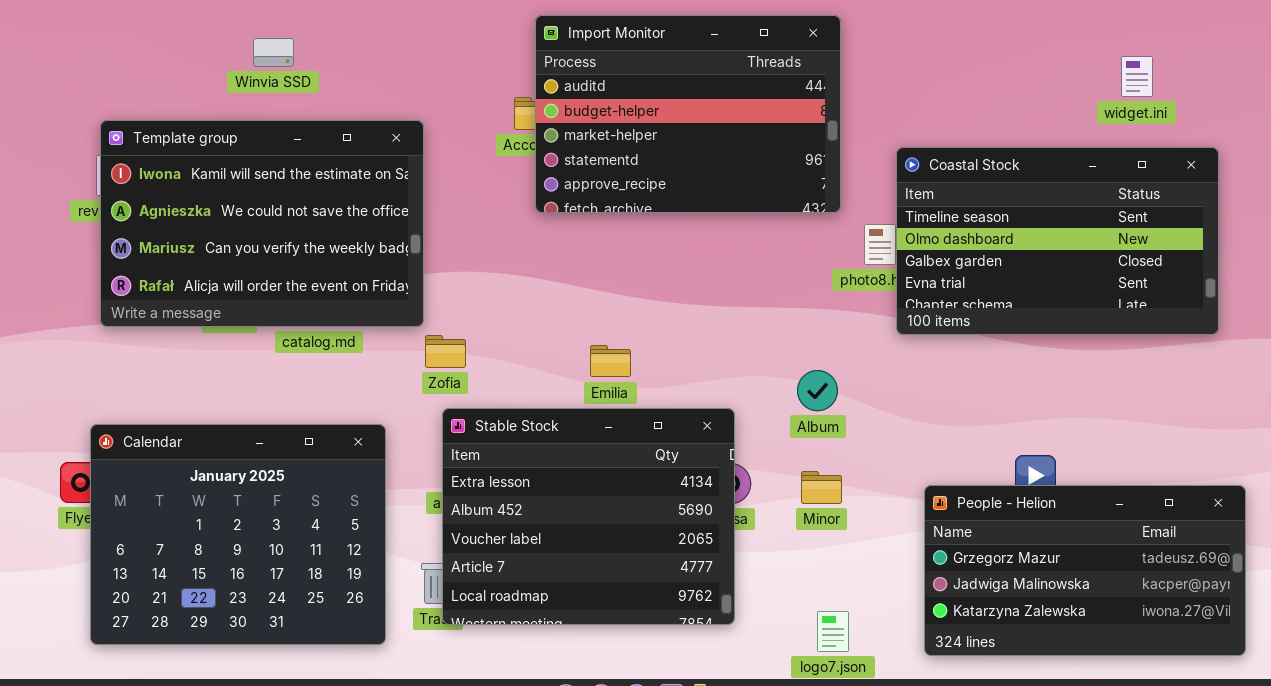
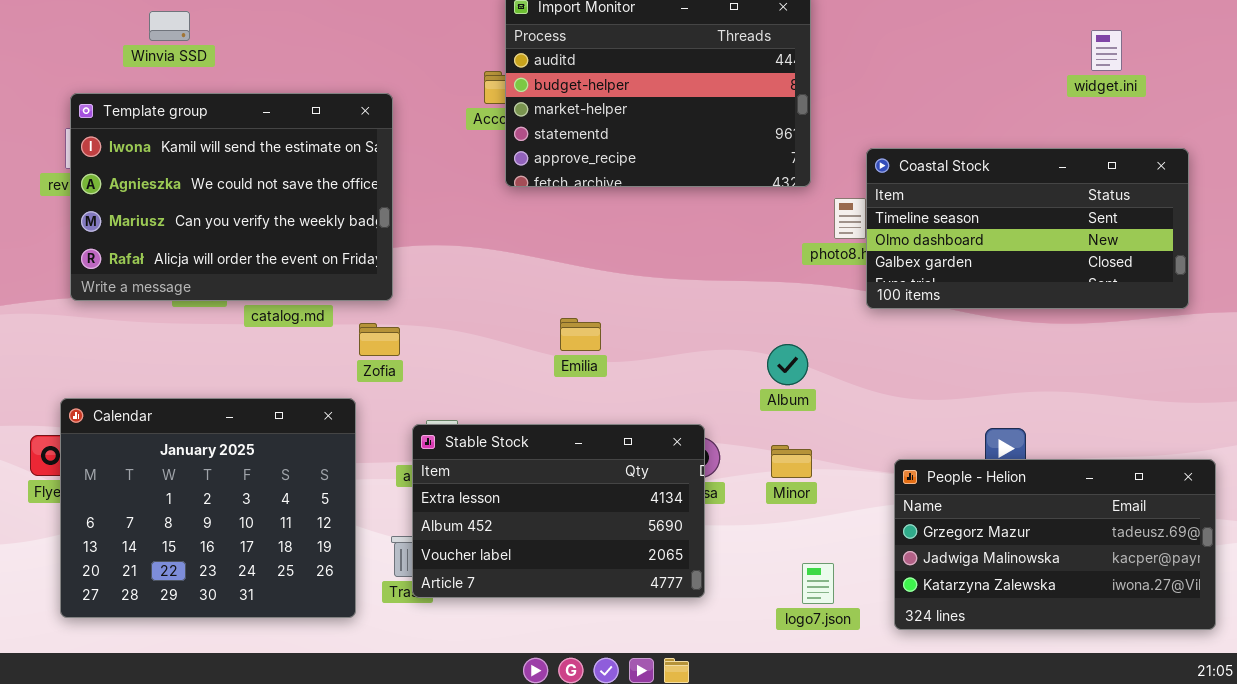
Winvia SSD: [253,38,294,67] -> [149,11,190,41], moved
Coastal Stock: [896,147,1219,335] -> [866,148,1189,309], resized
Zofia: [425,335,466,368] -> [359,323,400,356], moved
Stable Stock: [442,408,735,625] -> [412,424,705,598], resized
logo7.json: [817,611,849,652] -> [802,563,834,604], moved

